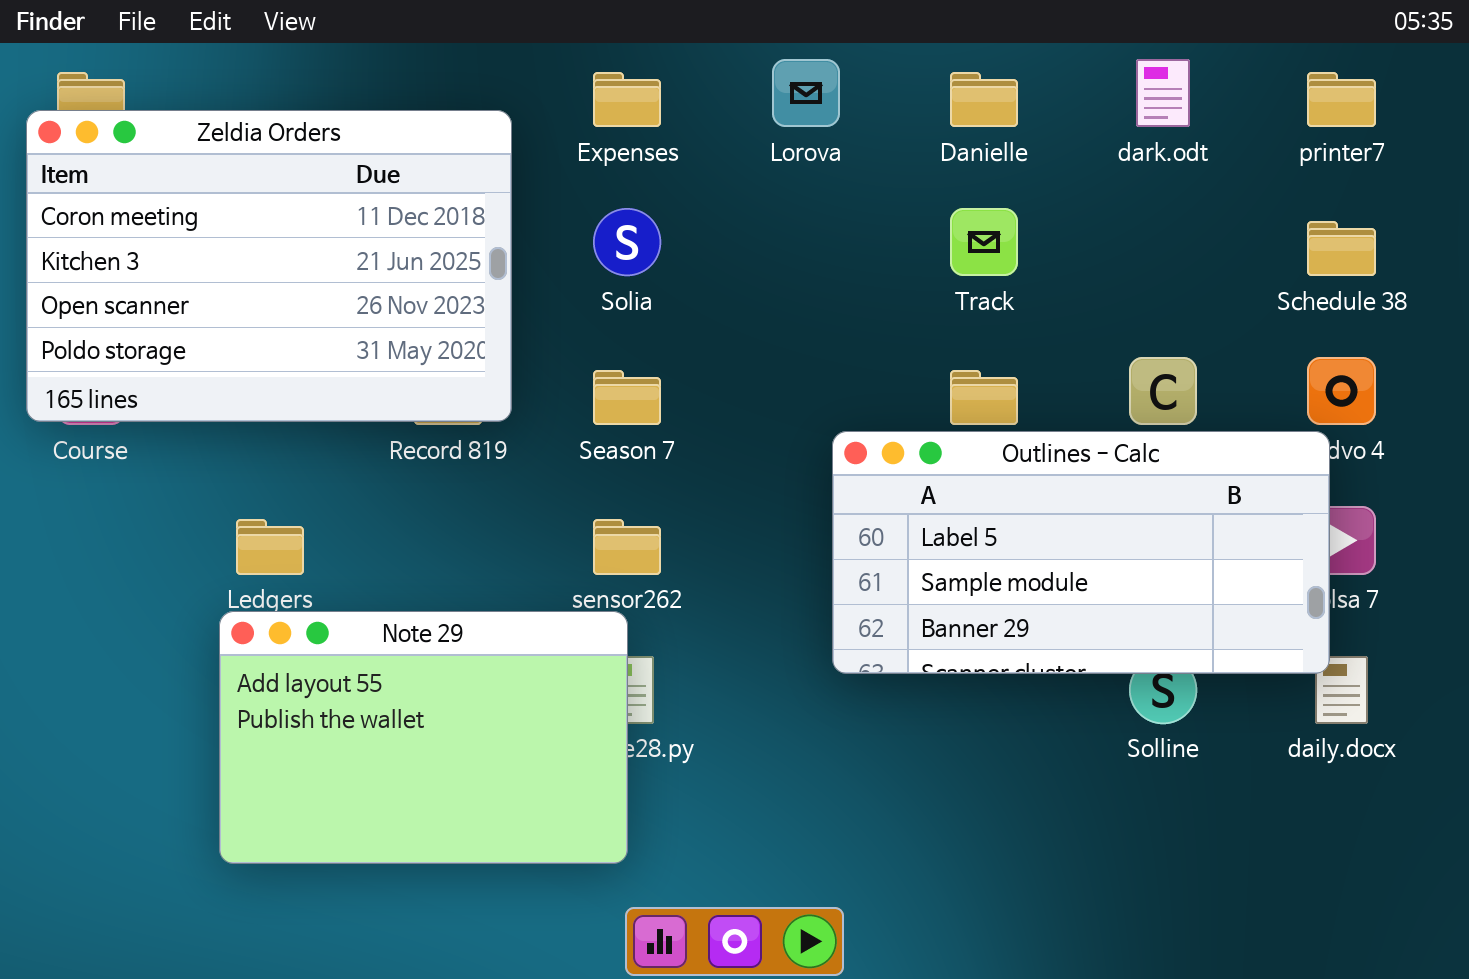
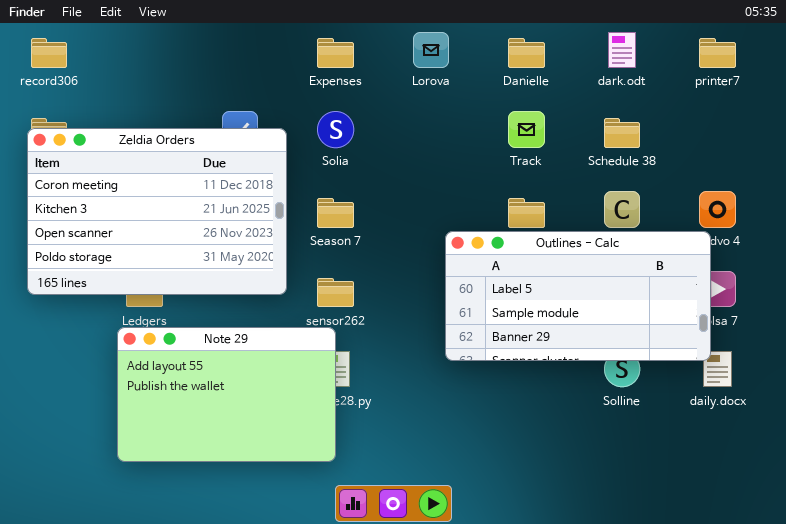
Zeldia Orders: [26,110,512,422] -> [27,128,287,295], moved
Schedule 38: [1307,221,1376,276] -> [604,118,640,148], moved

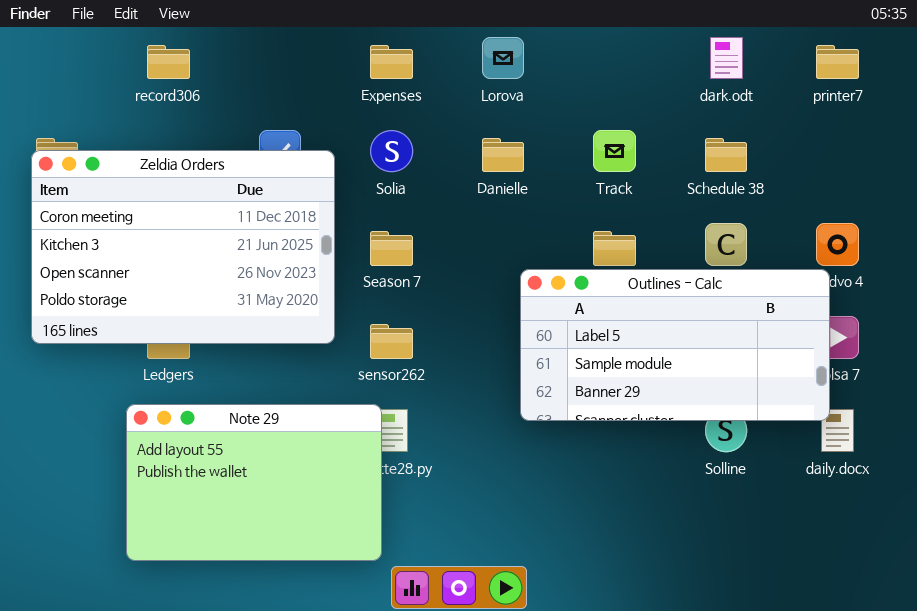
record306: [31,38,67,68] -> [147,45,190,79], moved
Danielle: [508,38,545,68] -> [482,138,524,172], moved
Note 29: [117,327,336,462] -> [126,404,382,561], moved

